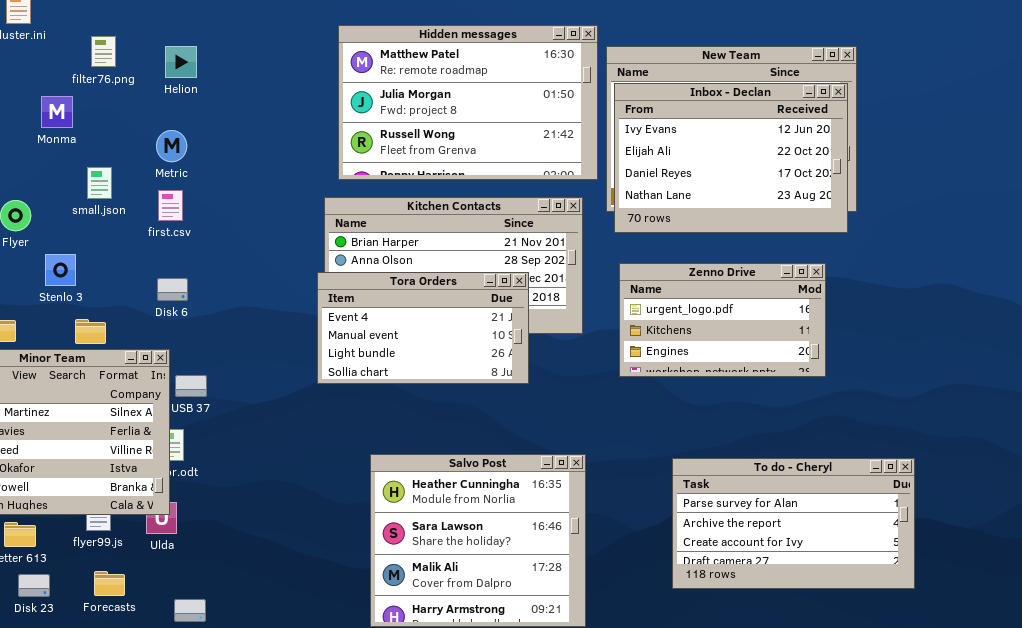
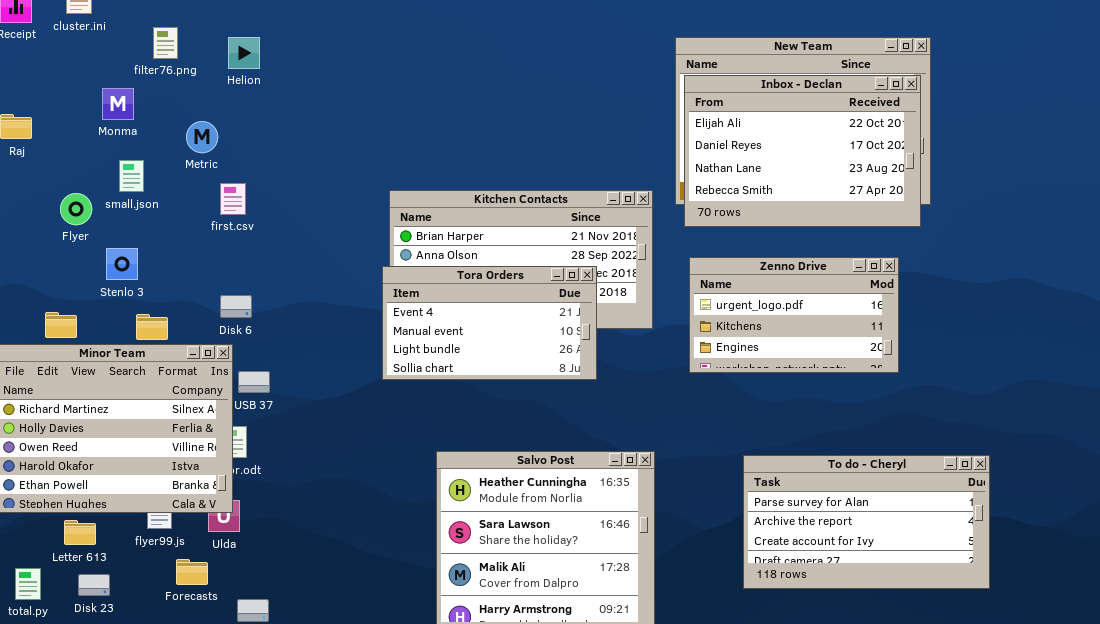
Hidden messages: [338,25,598,180] -> none, closed
Inbox - Declan: [614,83,848,233] -> [684,75,921,227], scrolled down 1 row
Metric: [156,130,187,162] -> [186,121,218,153], moved
small.json: [87,167,112,199] -> [119,160,144,192], moved
Disk 6: [157,278,188,301] -> [220,295,252,318], moved
Forecasts: [94,571,125,596] -> [176,559,208,585], moved

